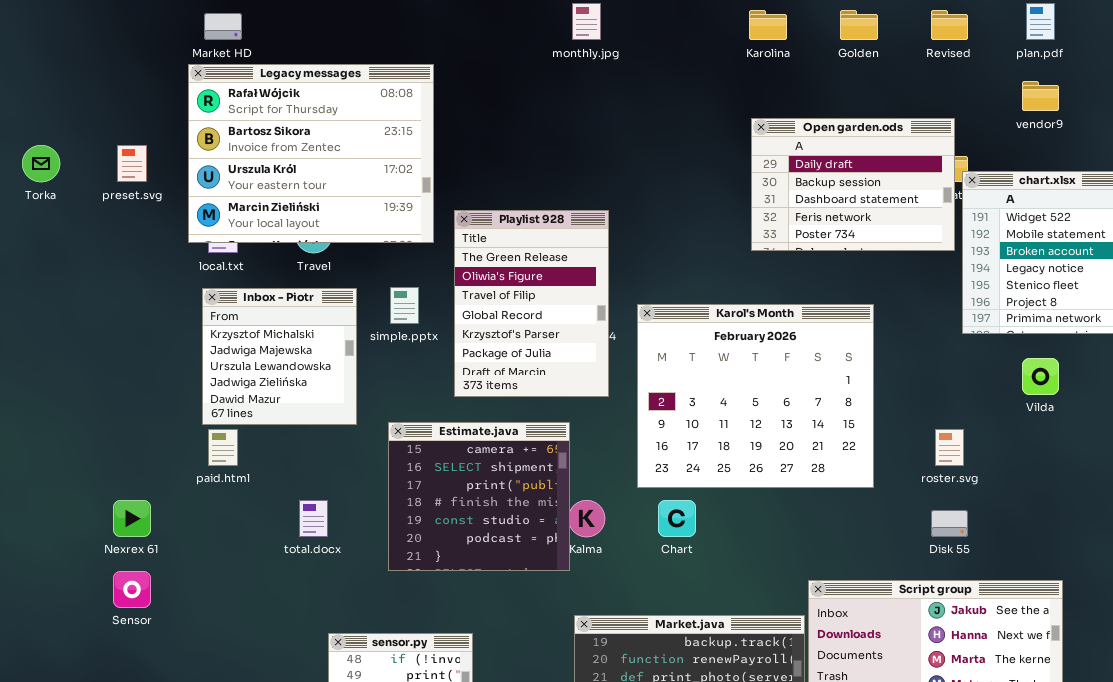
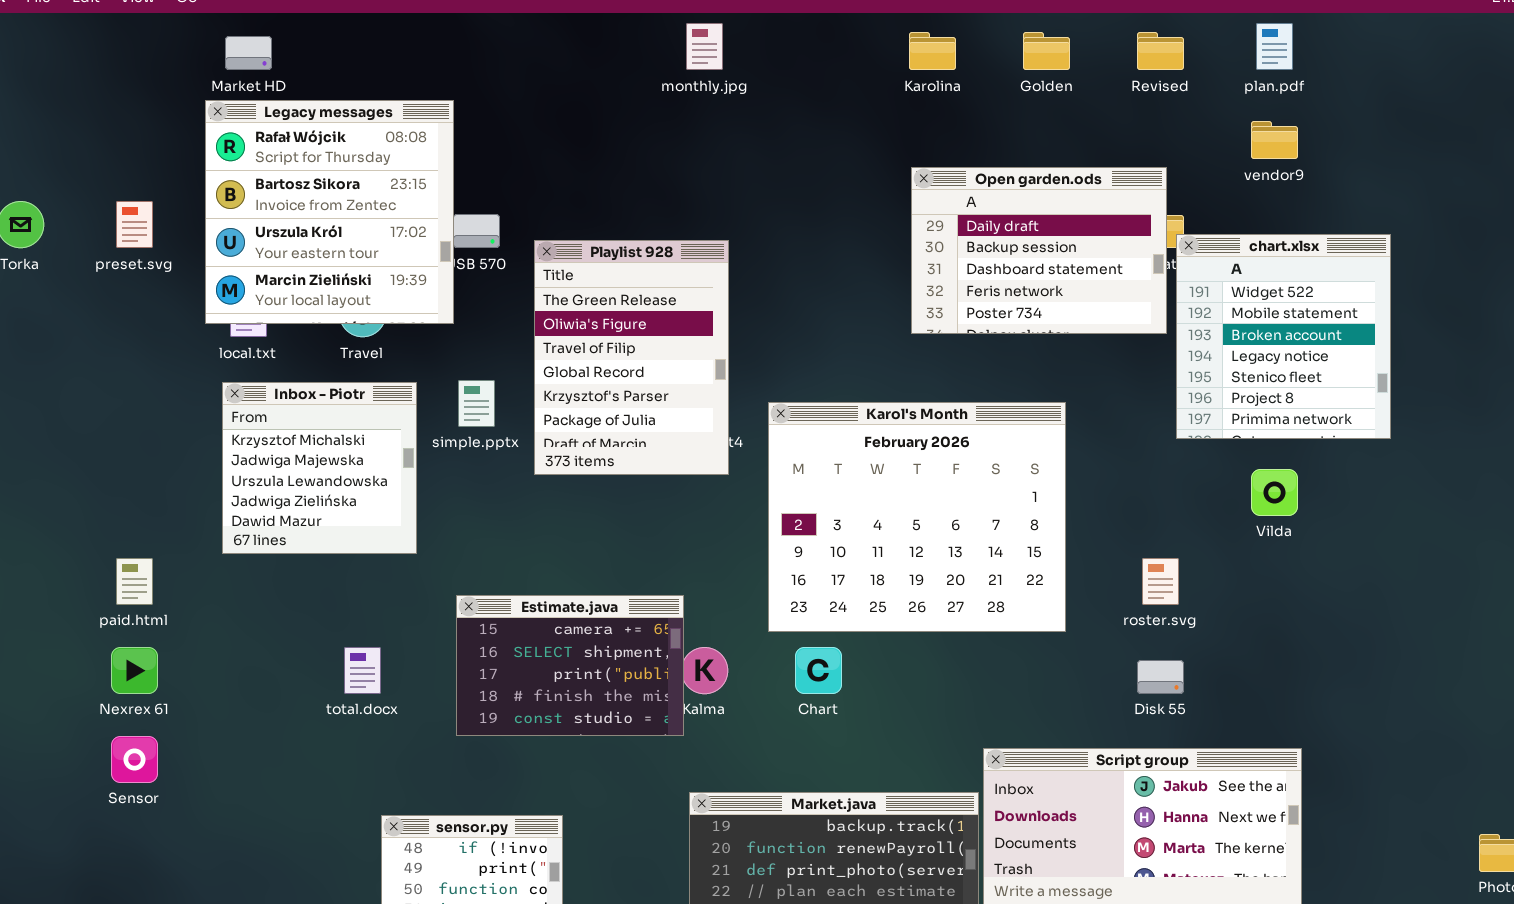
Legacy messages: [188,64,434,243] -> [205,100,454,324], resized
Playlist 928: [454,210,609,397] -> [534,240,729,475], moved
Estimate.java: [388,422,570,571] -> [456,595,684,736], resized
paid.html: [208,429,238,466] -> [116,558,153,605], moved

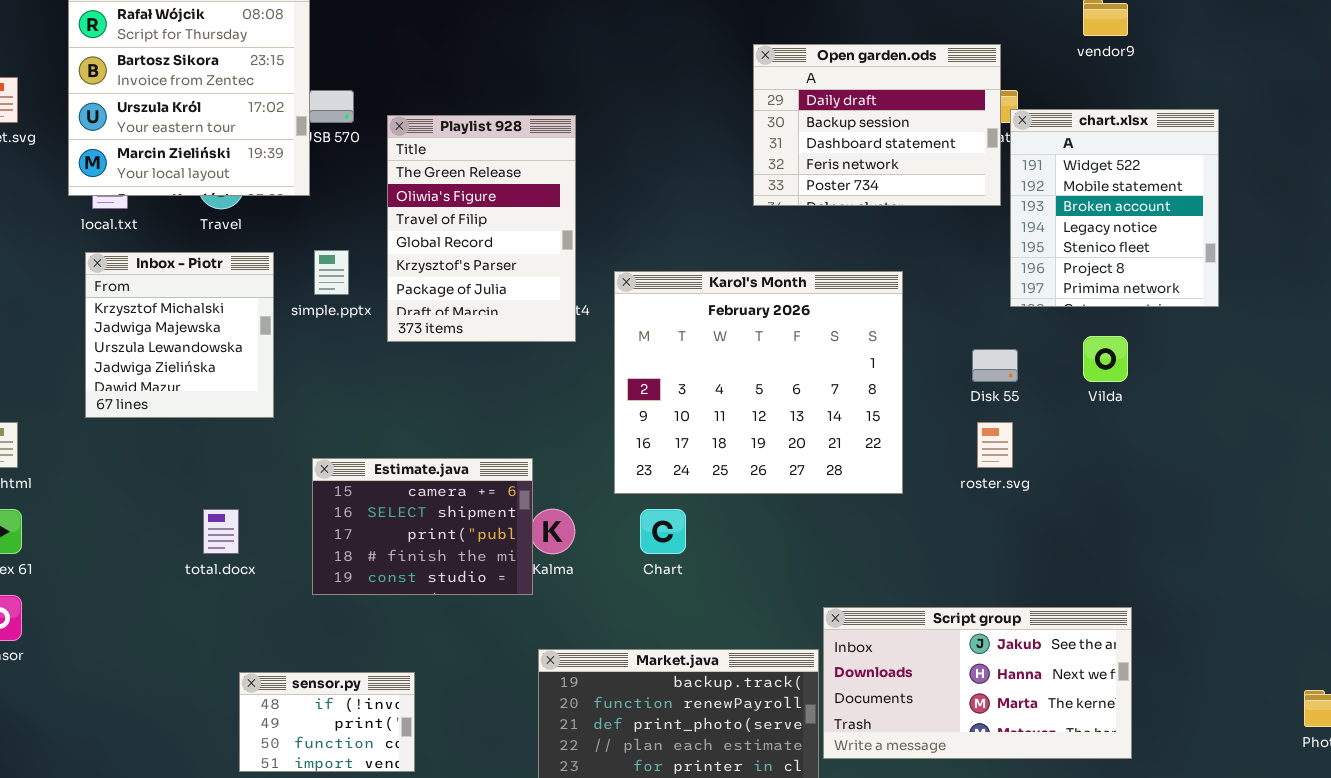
Disk 55: [1137,660,1184,694] -> [972,349,1018,382], moved

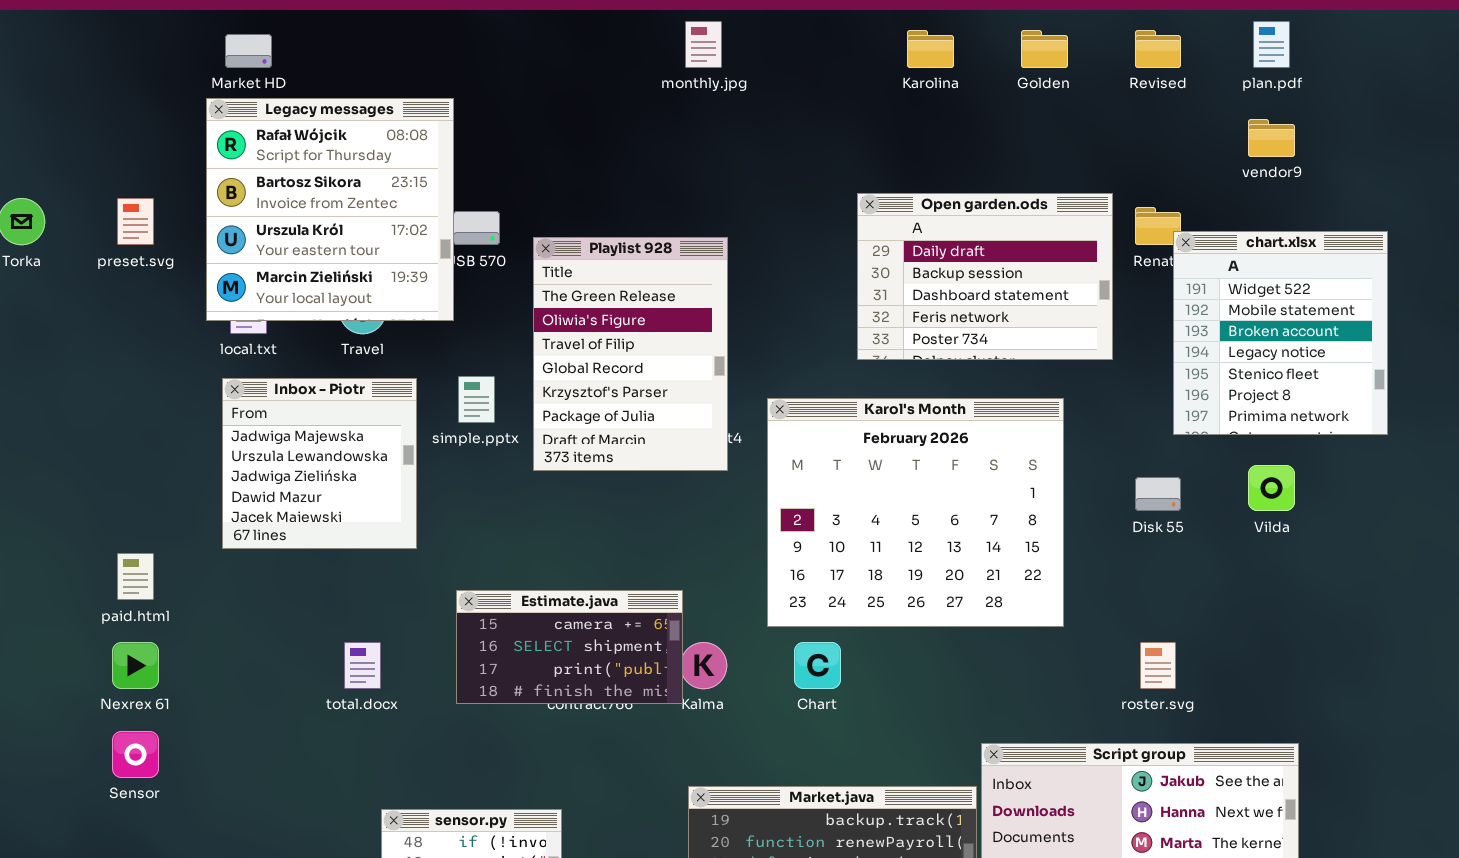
Open garden.ods: [753,44,1001,206] -> [857,193,1113,360], moved
Inbox - Piotr: [85,252,274,418] -> [222,378,417,549], scrolled down 1 row
roster.svg: [977,422,1013,468] -> [1140,642,1176,689], moved
Estimate.java: [312,458,533,595] -> [456,590,683,704], resized

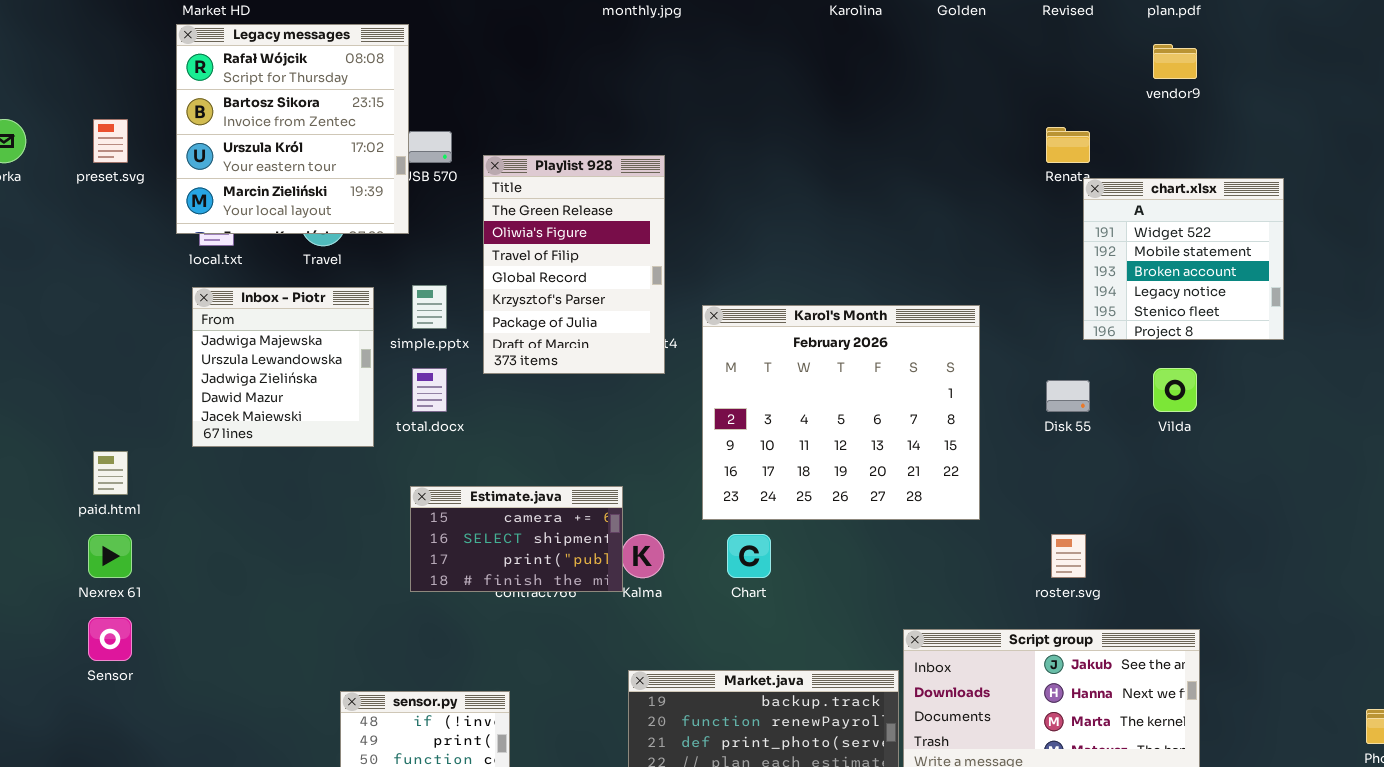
Open garden.ods: [857,193,1113,360] -> none, closed
chart.xlsx: [1173,231,1388,435] -> [1083,178,1284,340], resized
total.docx: [344,642,381,689] -> [412,368,447,412], moved

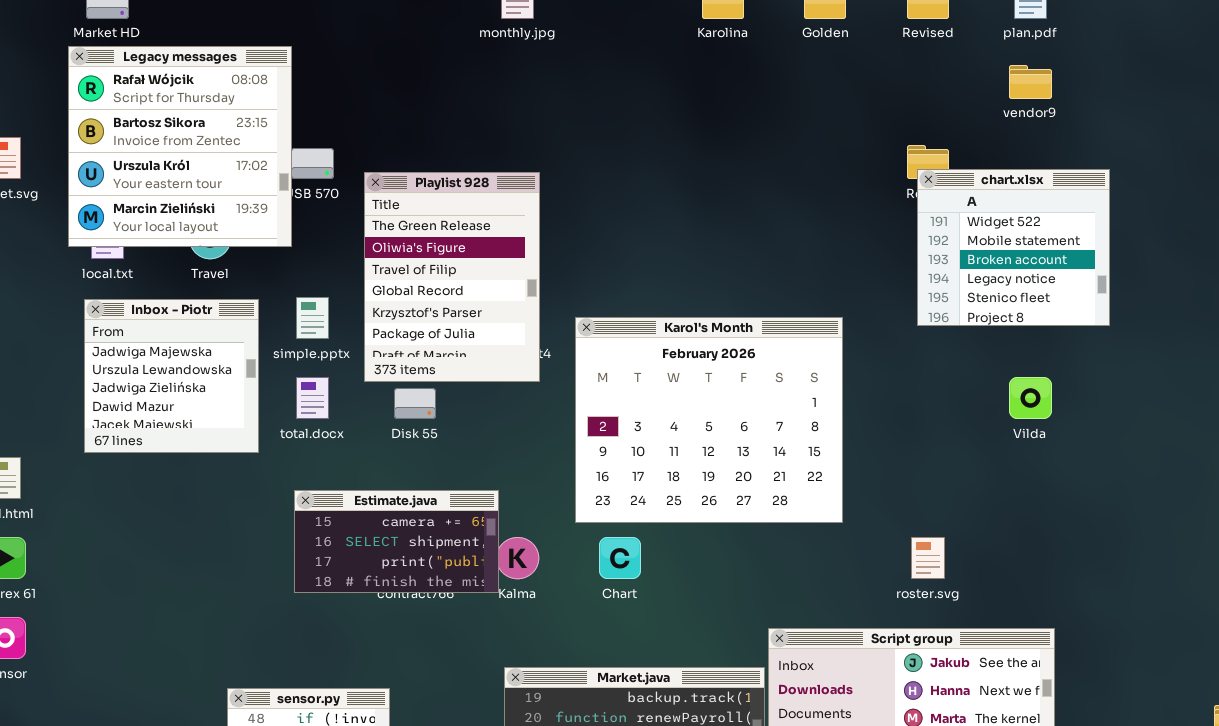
chart.xlsx: [1083,178,1284,340] -> [917,169,1110,326], moved
Disk 55: [1046,380,1090,412] -> [394,388,436,419], moved

